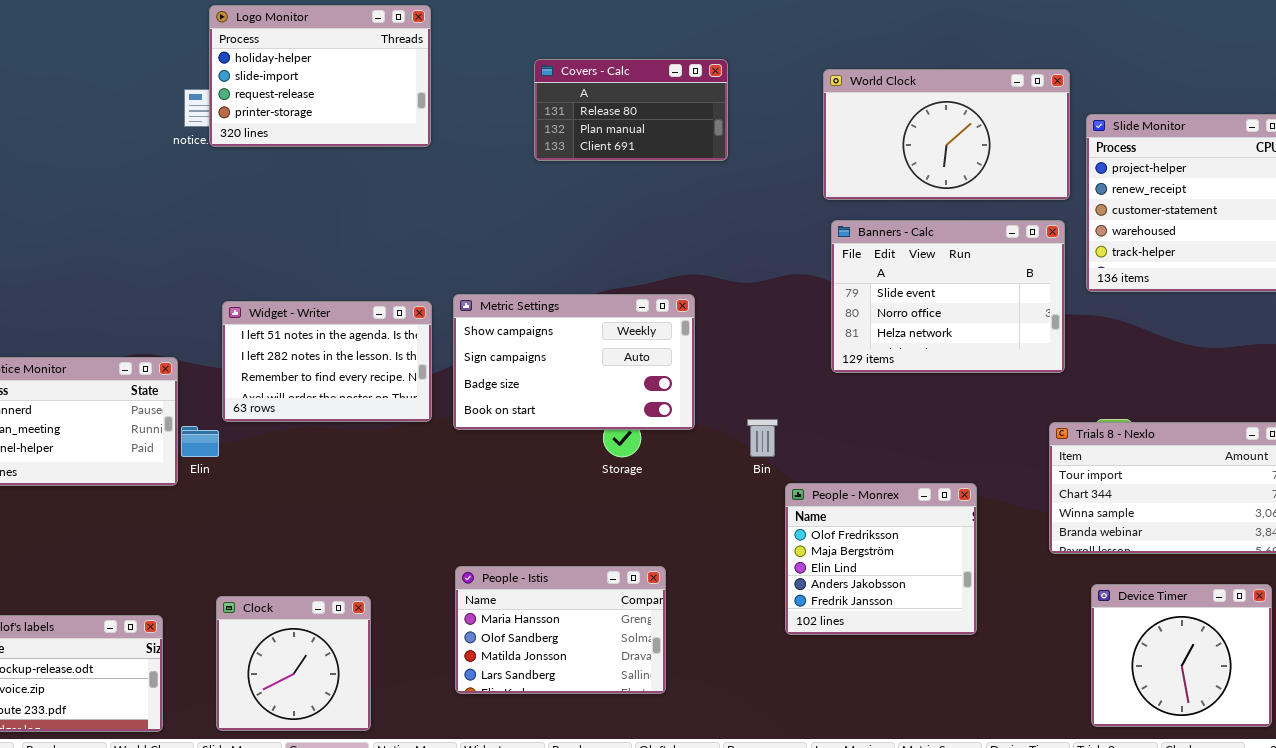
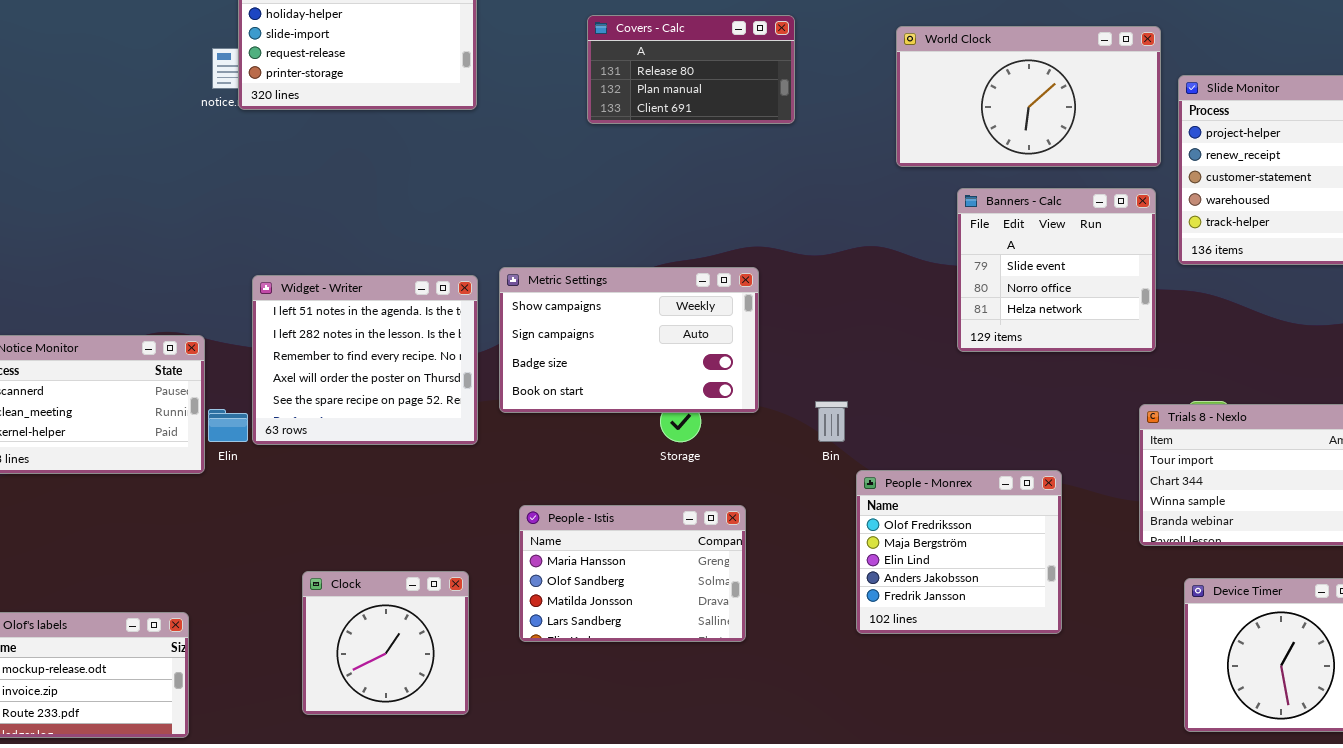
Banners - Calc: [831,220,1065,373] -> [957,188,1156,352], resized
Widget - Writer: [222,301,432,422] -> [252,275,478,445], resized
People - Istis: [455,566,666,694] -> [519,505,746,642], moved
Clock: [216,596,371,731] -> [302,571,469,715], moved

